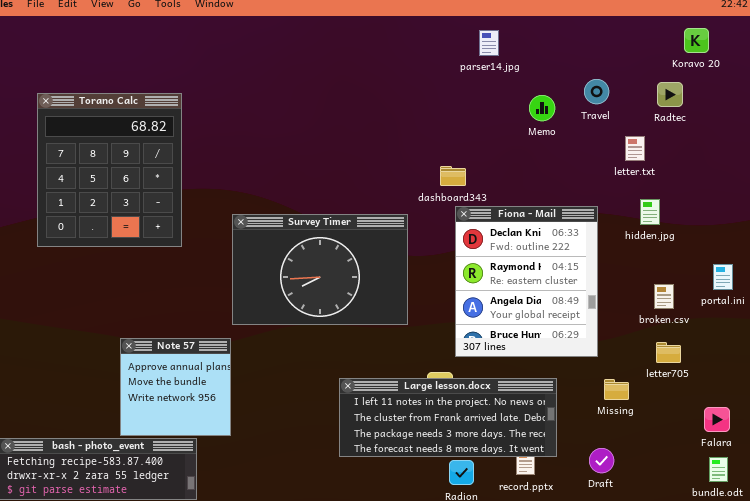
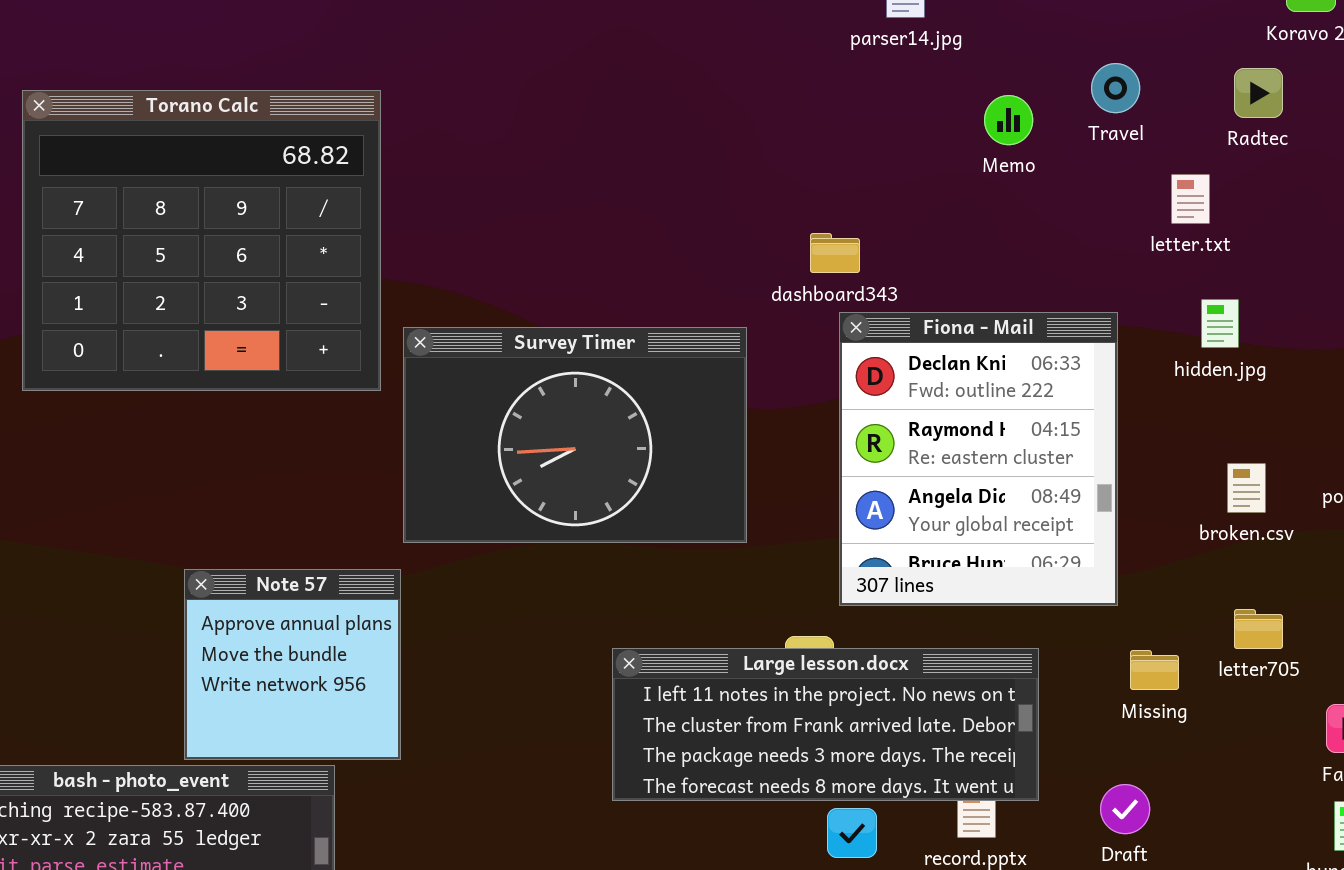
Torano Calc: [37,93,182,247] -> [22,90,381,391], resized
letter705: [656,342,681,363] -> [1234,609,1283,649], moved

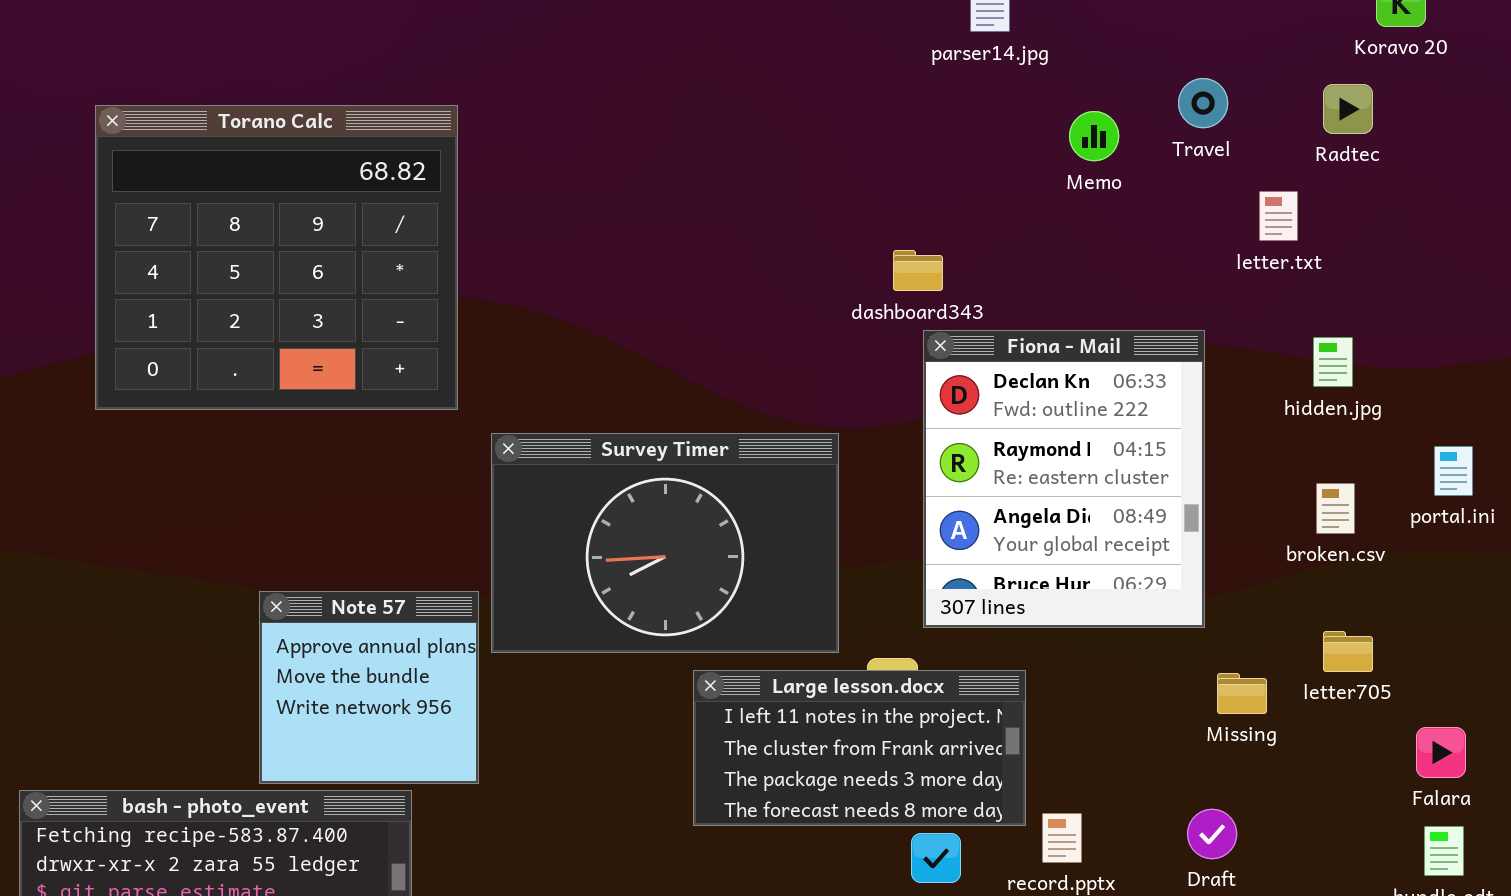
hidden.jpg: [1201,299,1239,348] -> [1313,337,1353,387], moved
Survey Timer: [403,327,747,543] -> [491,433,839,653], moved
Large lesson.docx: [612,648,1039,801] -> [693,670,1026,826], resized

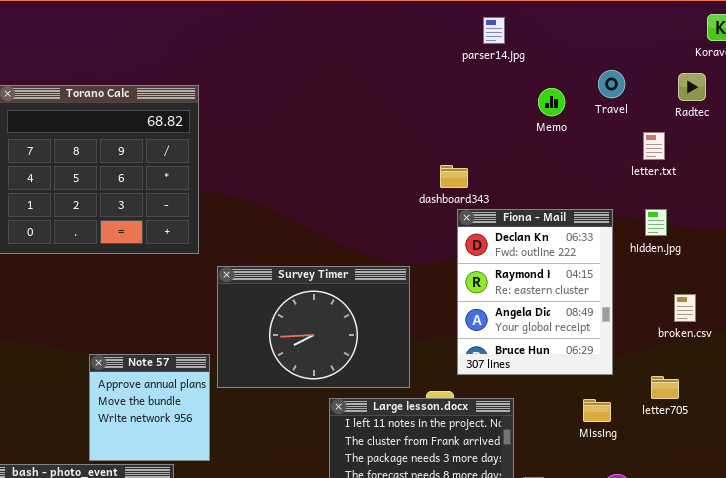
hidden.jpg: [1313,337,1353,387] -> [645,209,667,236], moved
letter705: [1323,631,1373,672] -> [651,376,679,399], moved
Missing: [1217,673,1267,714] -> [583,399,611,422], moved

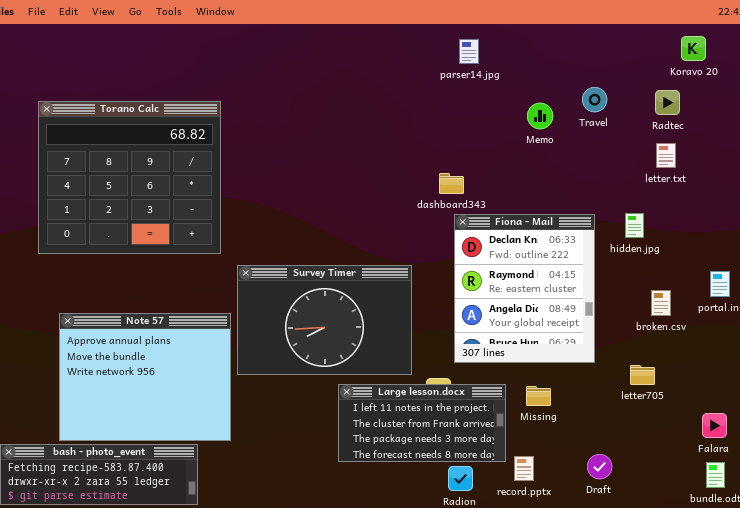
parser14.jpg: [483,17,505,44] -> [459,39,479,64], moved
letter.txt: [643,132,665,160] -> [656,143,676,168], moved
Note 57: [89,354,210,461] -> [59,313,231,441], resized
Missing: [583,399,611,422] -> [526,386,551,406], moved

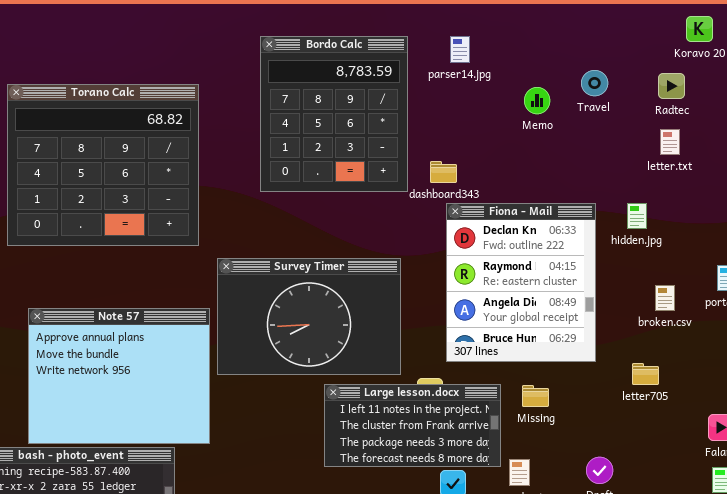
parser14.jpg: [459,39,479,64] -> [450,36,470,63], moved
Bordo Calc: none -> [260,36,408,192], opened

